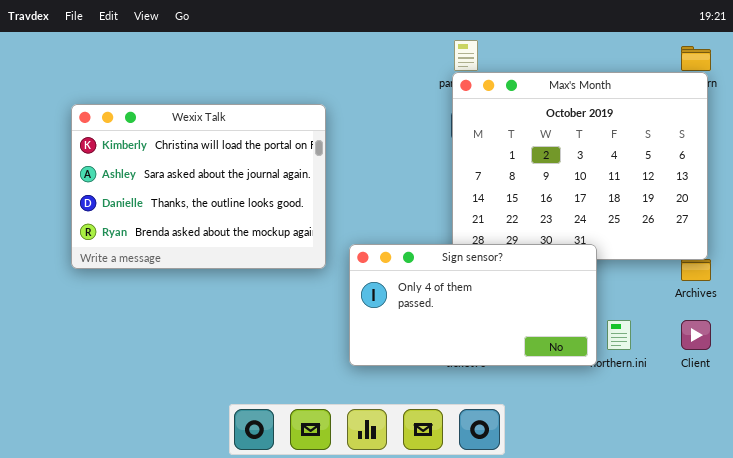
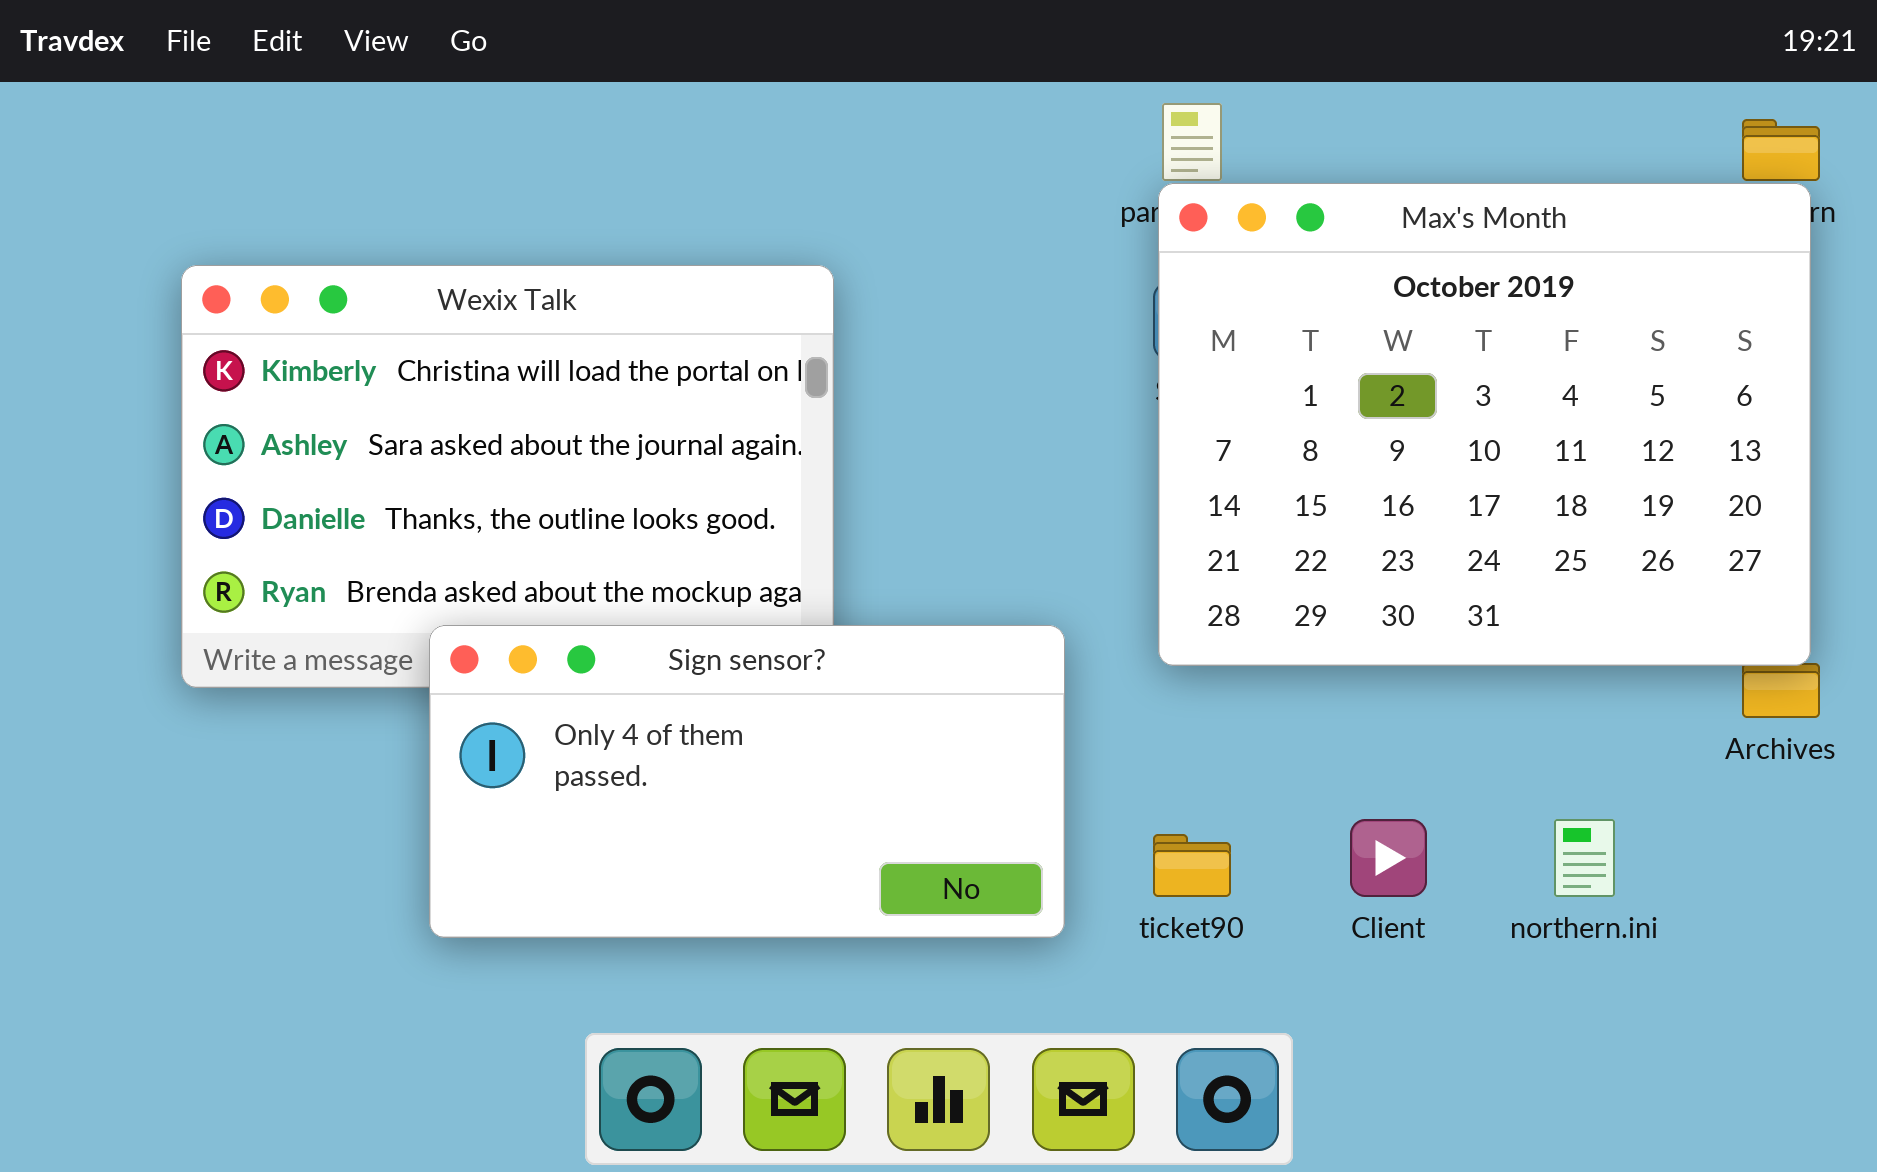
Sign sensor?: [349,244,597,366] -> [429,625,1065,938], moved
Client: [681,320,711,350] -> [1350,819,1427,897], moved

